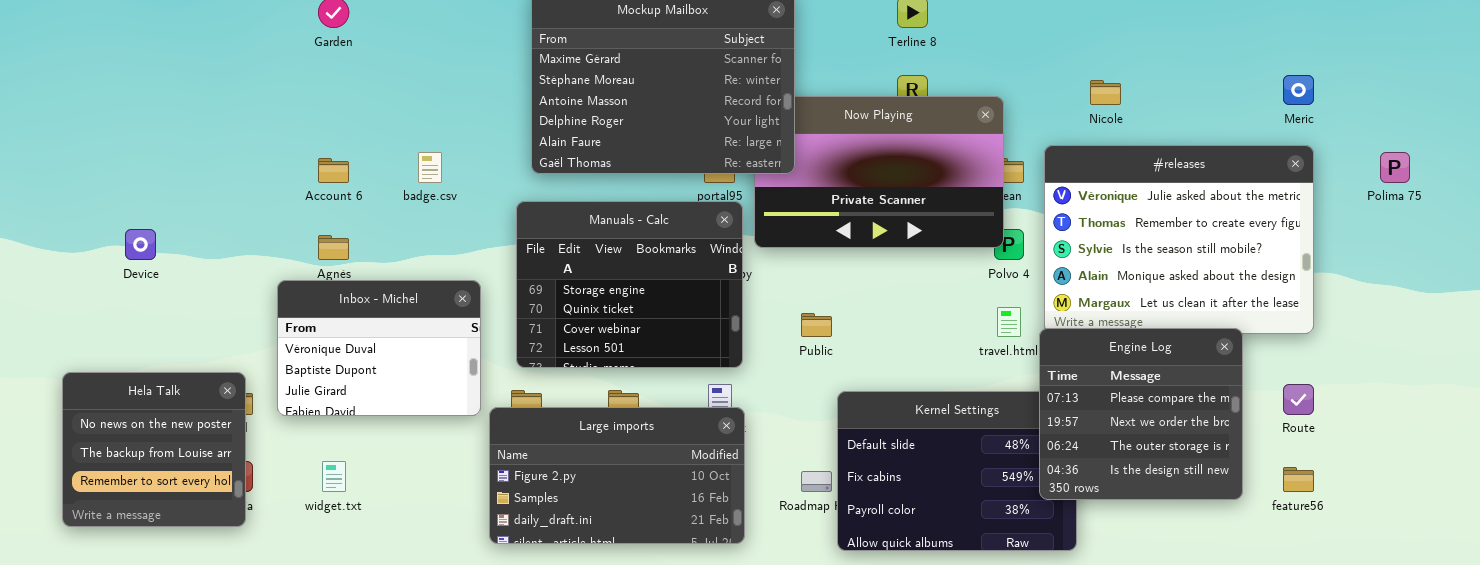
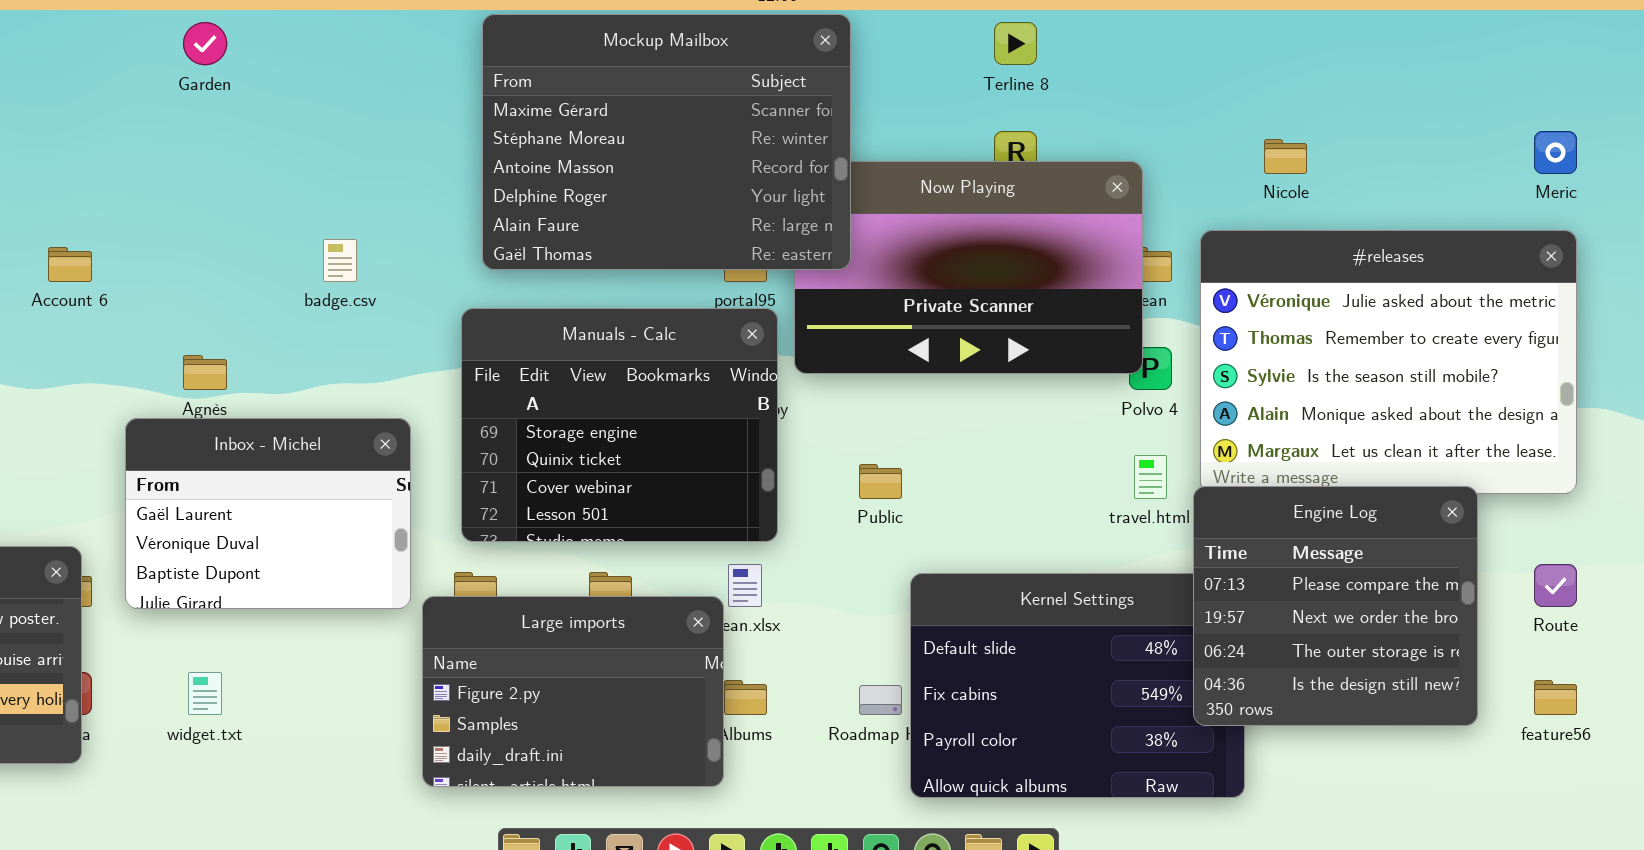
Account 6: [318,158,349,183] -> [48,247,92,282], moved
Inbox - Michel: [277,280,481,416] -> [125,418,411,609], scrolled up 1 row
Large imports: [489,407,745,544] -> [422,596,724,787], resized

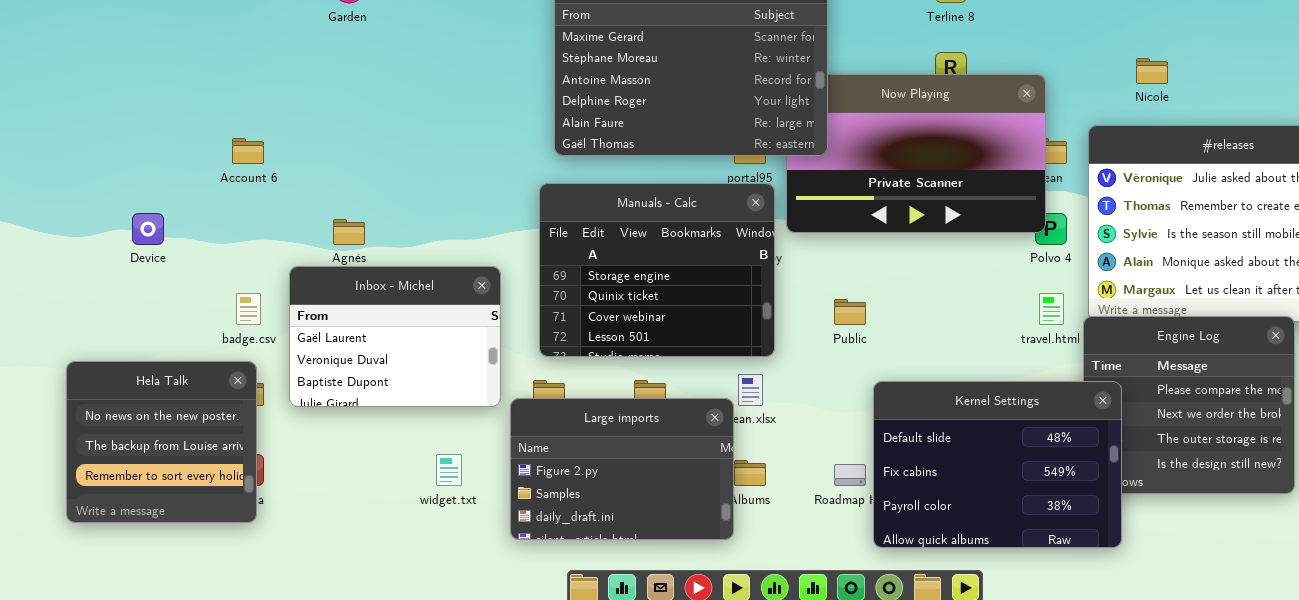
badge.csv: [323,239,357,282] -> [236,293,261,325], moved
Kernel Settings: [910,573,1245,798] -> [873,381,1122,548], raised
widget.txt: [188,672,222,715] -> [436,454,462,486], moved

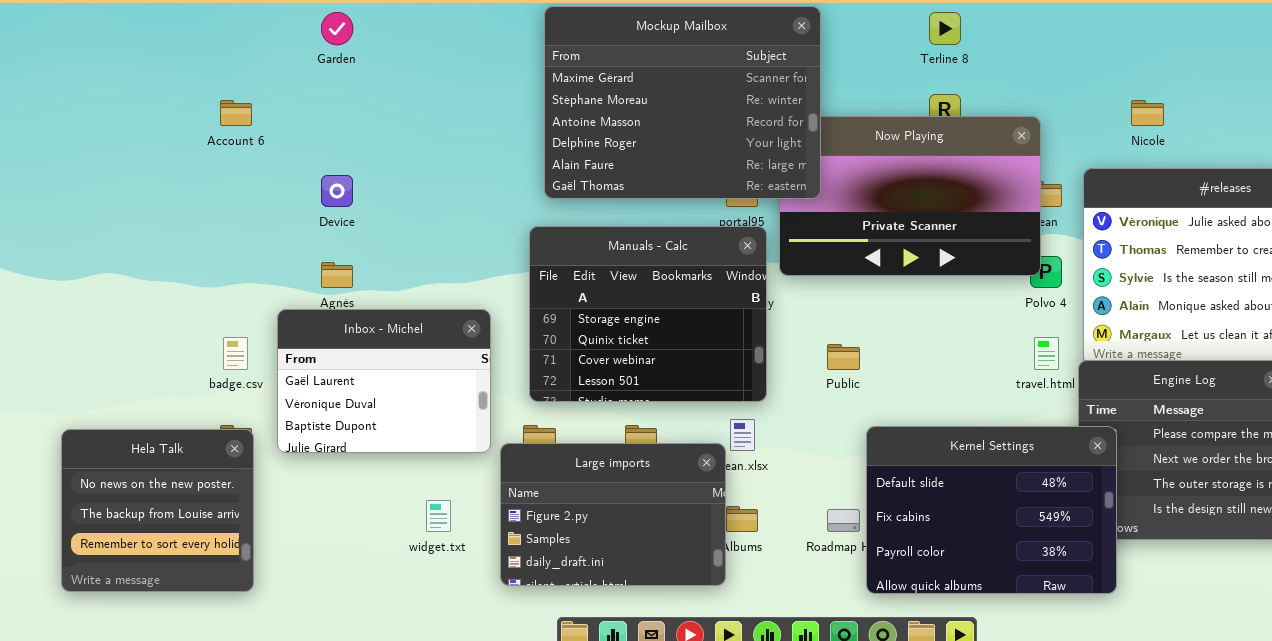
Account 6: [232,138,264,164] -> [220,100,252,126], moved
Device: [132,213,164,245] -> [321,175,353,207], moved
Hela Talk: [66,361,257,523] -> [61,429,254,592], moved

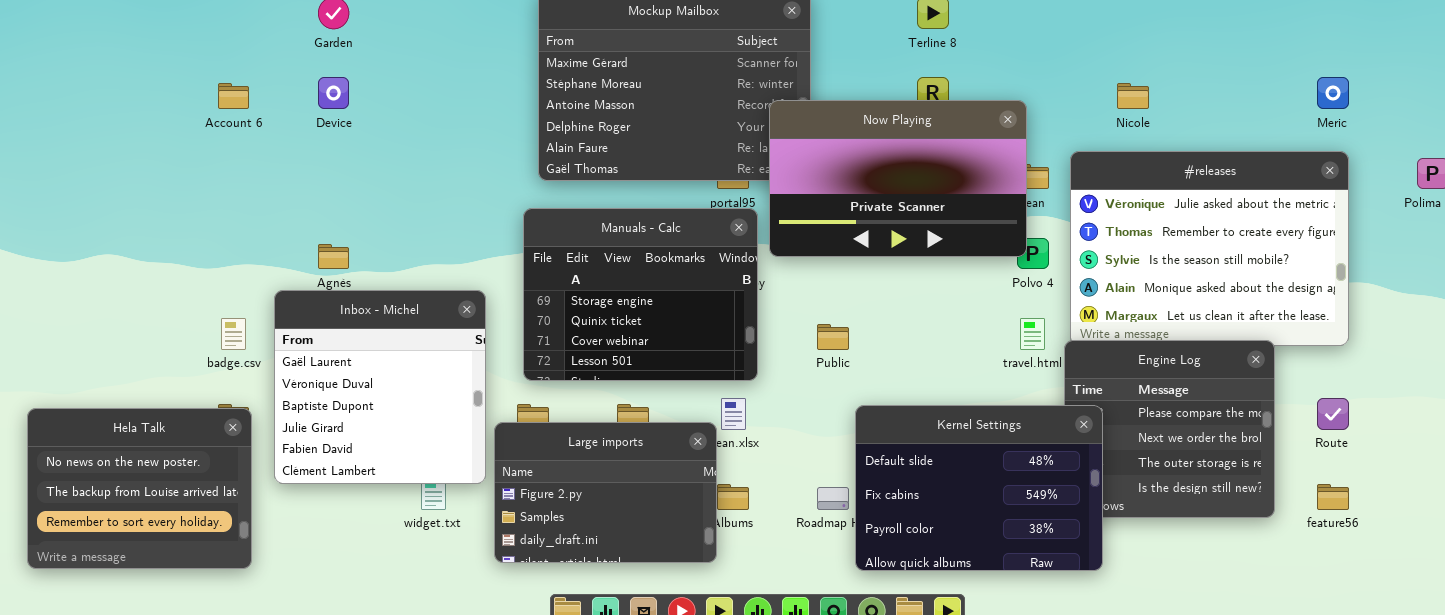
Now Playing: [779,116,1041,276] -> [769,100,1027,257], raised
Device: [321,175,353,207] -> [318,77,349,109], moved
Inbox - Michel: [277,309,491,453] -> [274,290,486,484], resized
Hela Talk: [61,429,254,592] -> [27,408,252,569], resized

